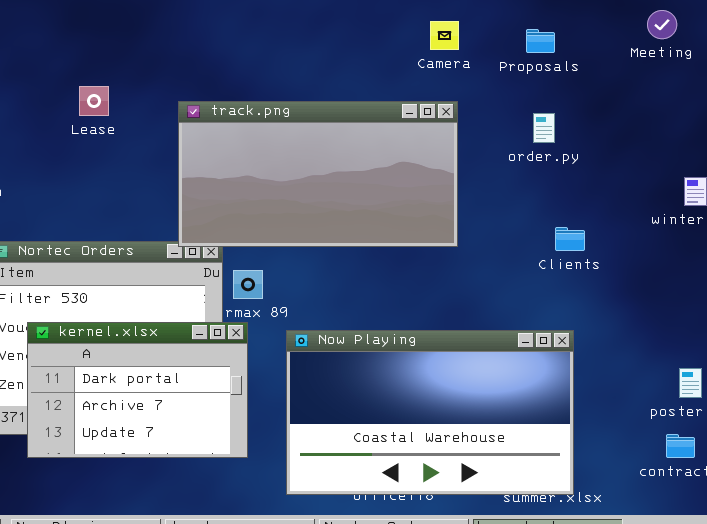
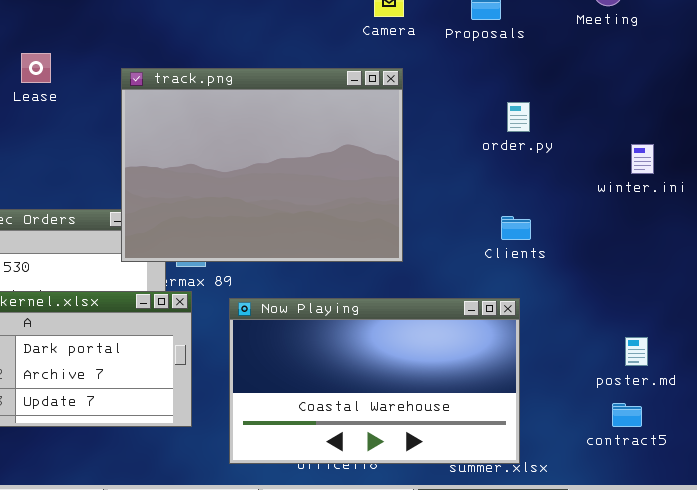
track.png: [178,101,458,247] -> [121,68,403,262], resized
order.py: [533,113,555,143] -> [507,102,530,132], moved
Clients: [555,227,585,251] -> [501,216,531,240], moved

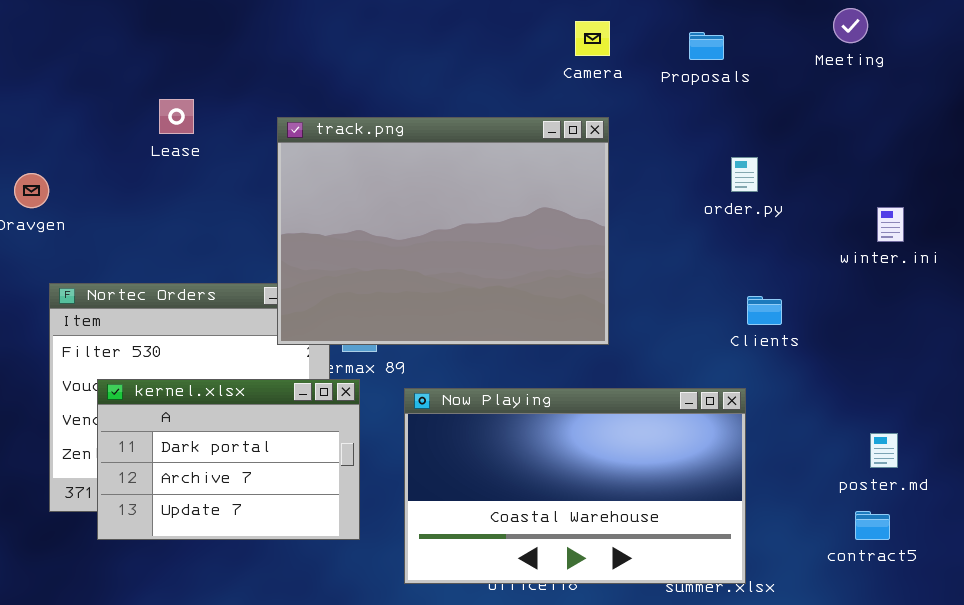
Clients: [501,216,531,240] -> [747,296,782,325], moved

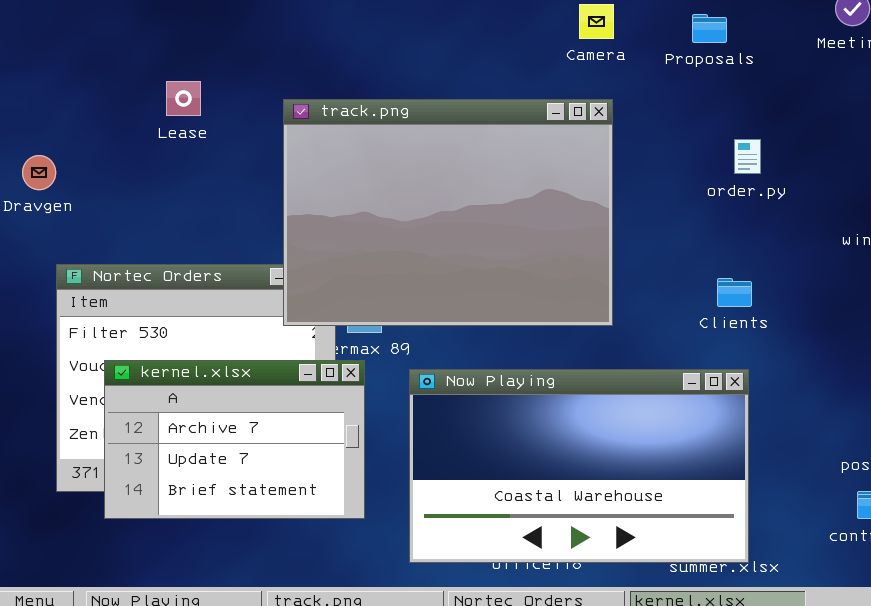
Clients: [747,296,782,325] -> [717,278,752,307], moved
kernel.xlsx: [97,379,360,540] -> [104,360,365,519], scrolled down 1 row

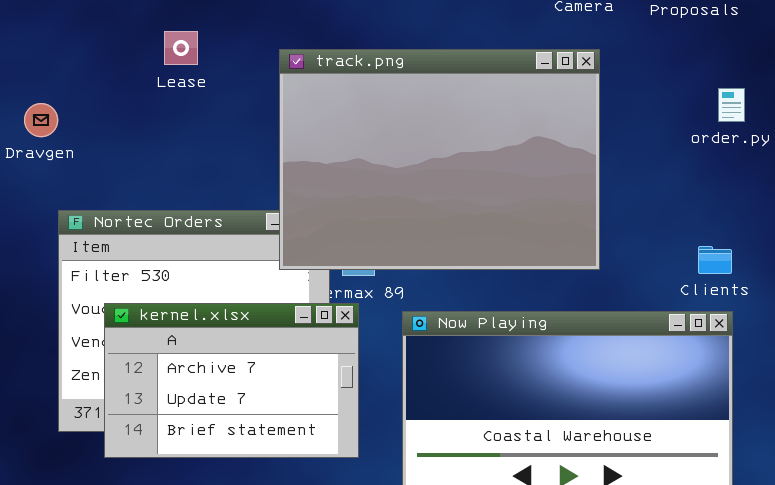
Clients: [717,278,752,307] -> [698,246,732,274], moved

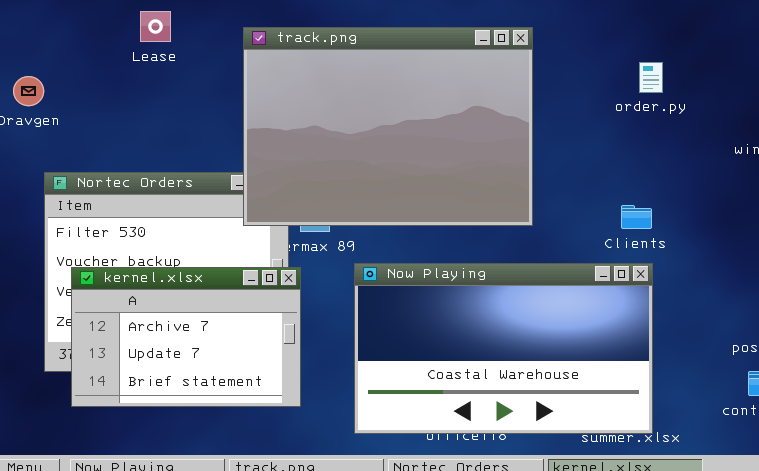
kernel.xlsx: [104,303,359,458] -> [71,267,301,407], moved

